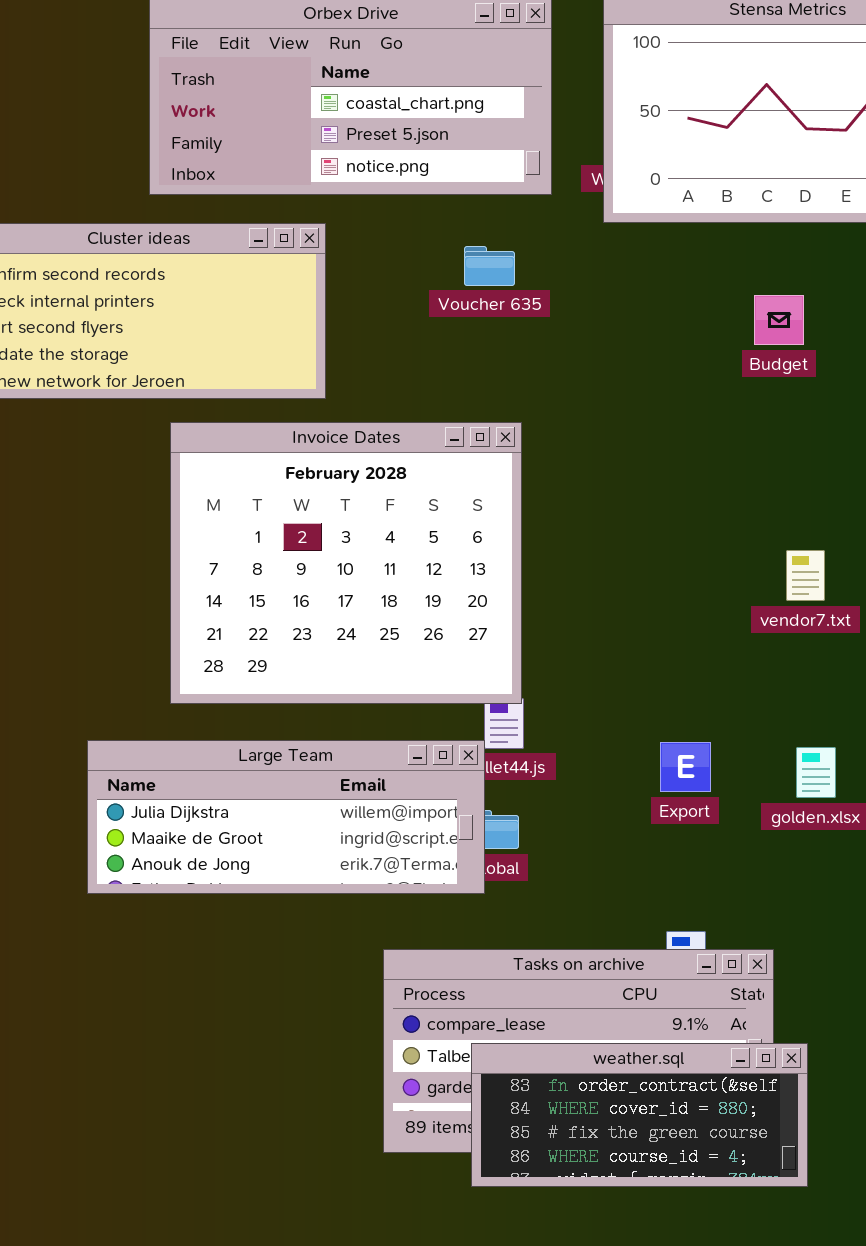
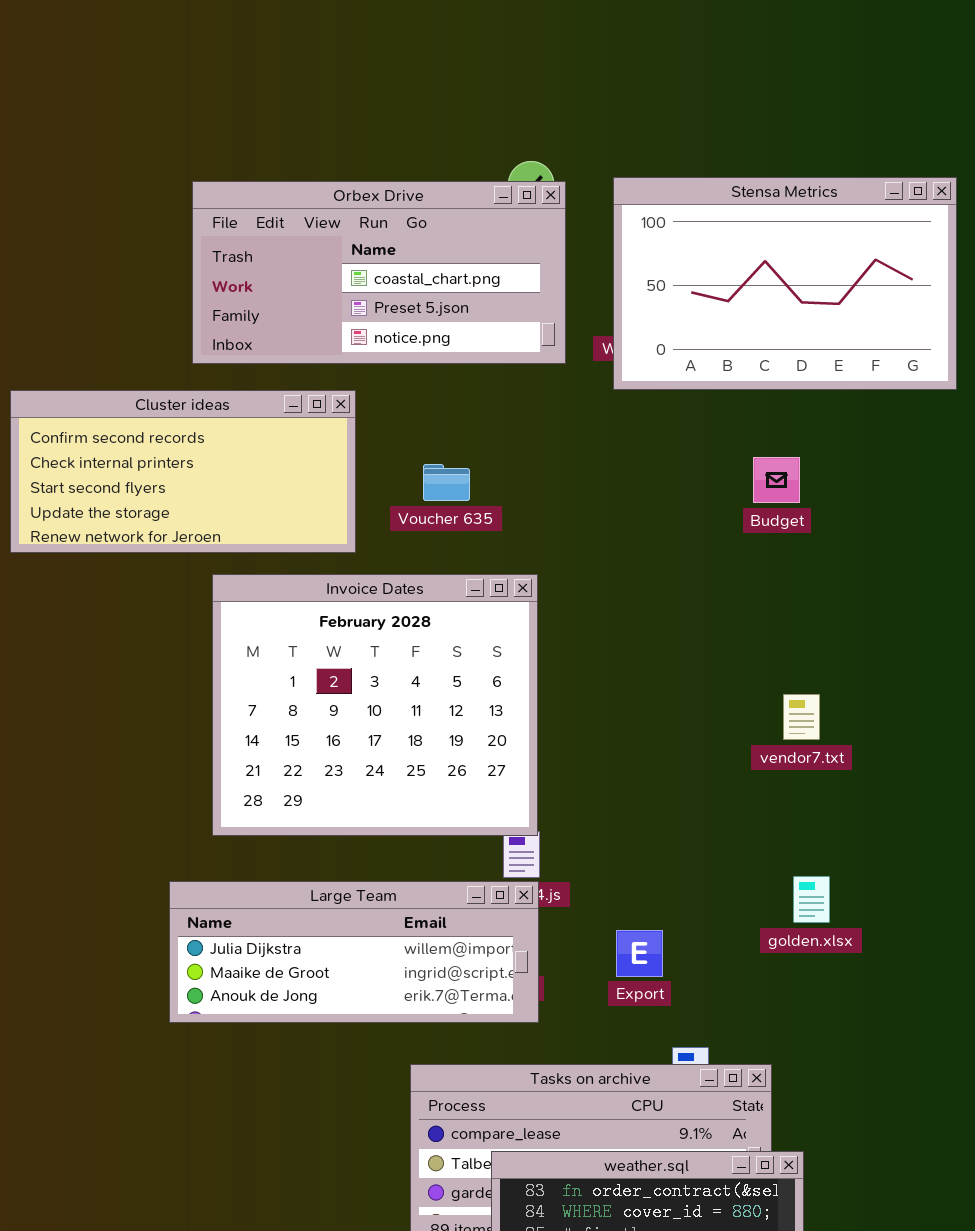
Voucher 635: [464,246,515,286] -> [423,464,470,501], moved
Large Team: [87,740,485,894] -> [169,881,539,1023], moved
Export: [660,742,711,792] -> [616,930,663,977], moved

